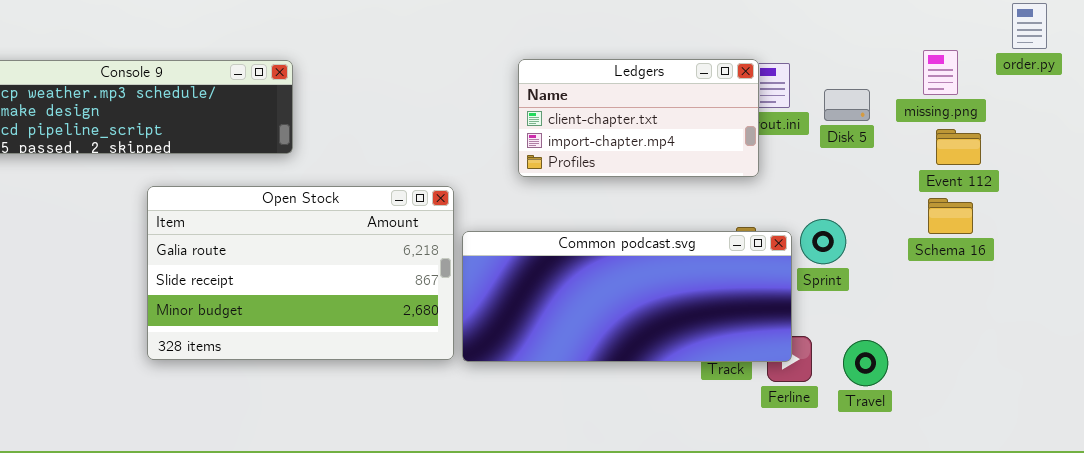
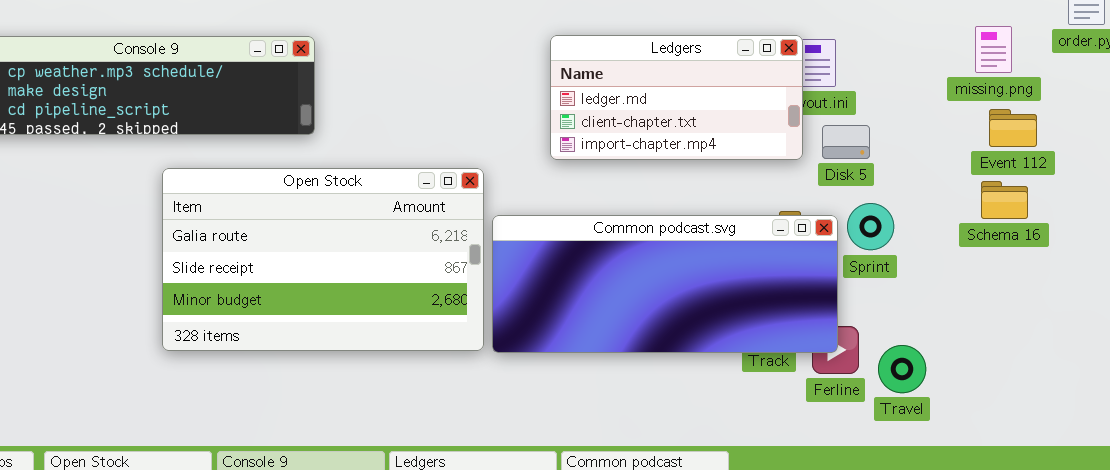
Ledgers: [518,59,759,177] -> [550,35,803,160], scrolled up 1 row
Disk 5: [824,89,870,121] -> [822,125,870,159], moved
Travel: [843,340,888,386] -> [878,345,926,393], moved

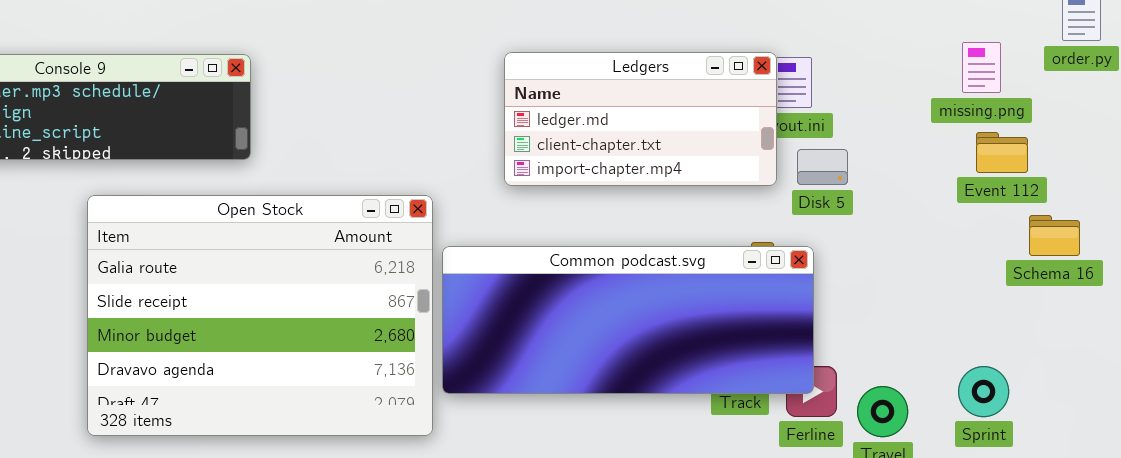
Open Stock: [162,168,484,351] -> [87,195,433,436], resized
Schema 16: [981,181,1028,219] -> [1029,215,1080,256], moved
Sprint: [847,203,894,250] -> [958,366,1009,417], moved

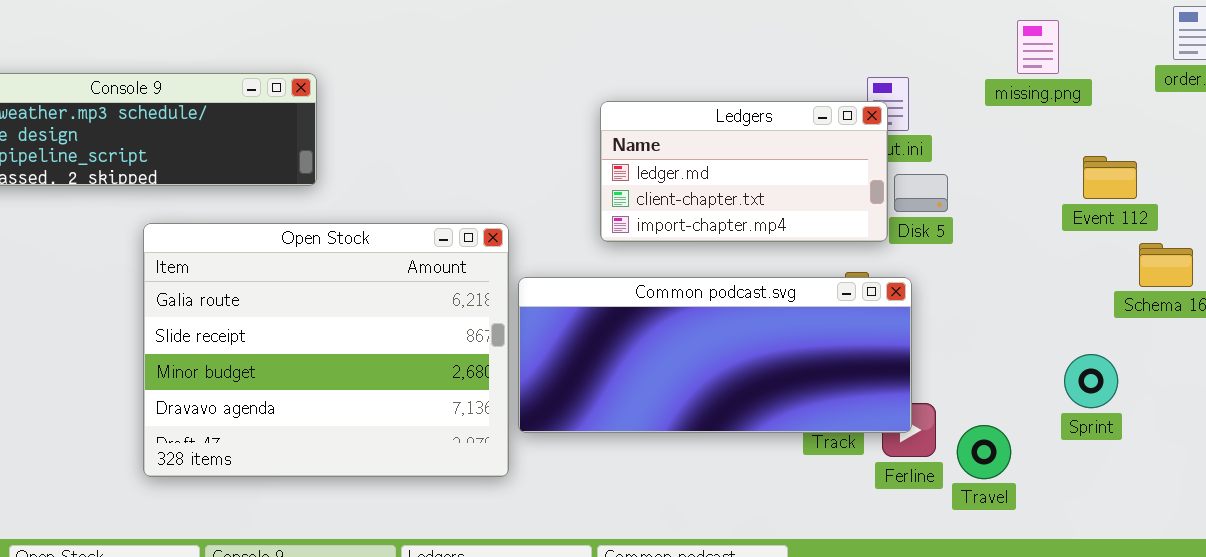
missing.png: [962,42,1001,93] -> [1017,20,1059,74], moved
Ledgers: [504,52,777,186] -> [600,101,888,242], moved
Sprint: [958,366,1009,417] -> [1064,354,1118,408], moved

